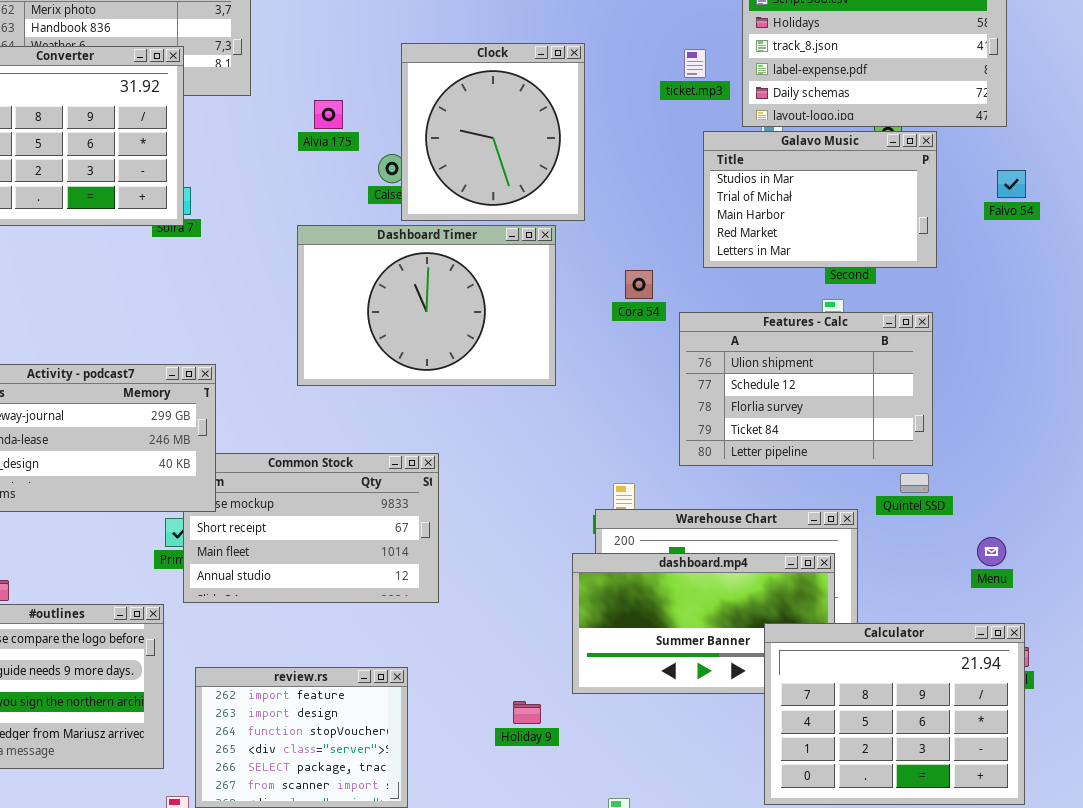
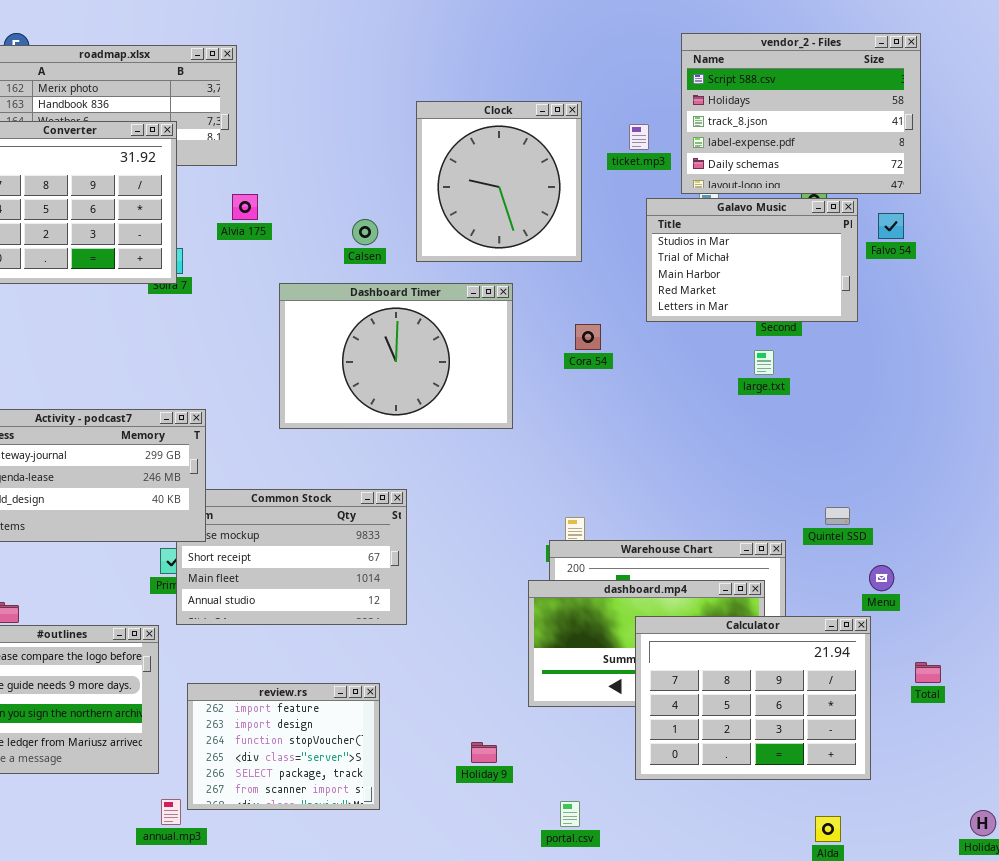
Clock: [401,43,585,221] -> [416,101,582,262], moved
Alvia 175: [314,100,343,129] -> [232,194,258,220], moved
Falvo 54: [997,170,1026,198] -> [878,213,904,239], moved
Features - Calc: [679,312,933,466] -> none, closed
Menu: [977,537,1006,566] -> [869,565,894,591], moved
Calculator: [764,623,1025,805] -> [635,616,871,780], moved
Holiday 9: [513,701,541,724] -> [471,742,497,763], moved

